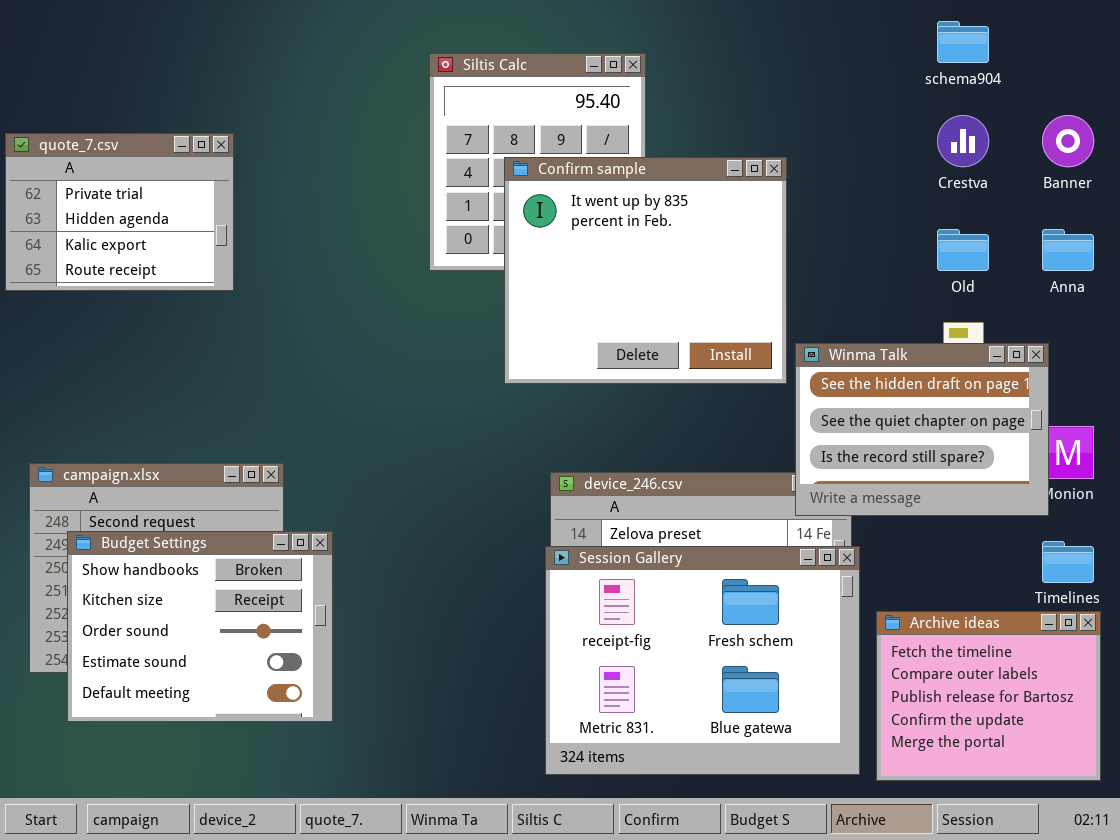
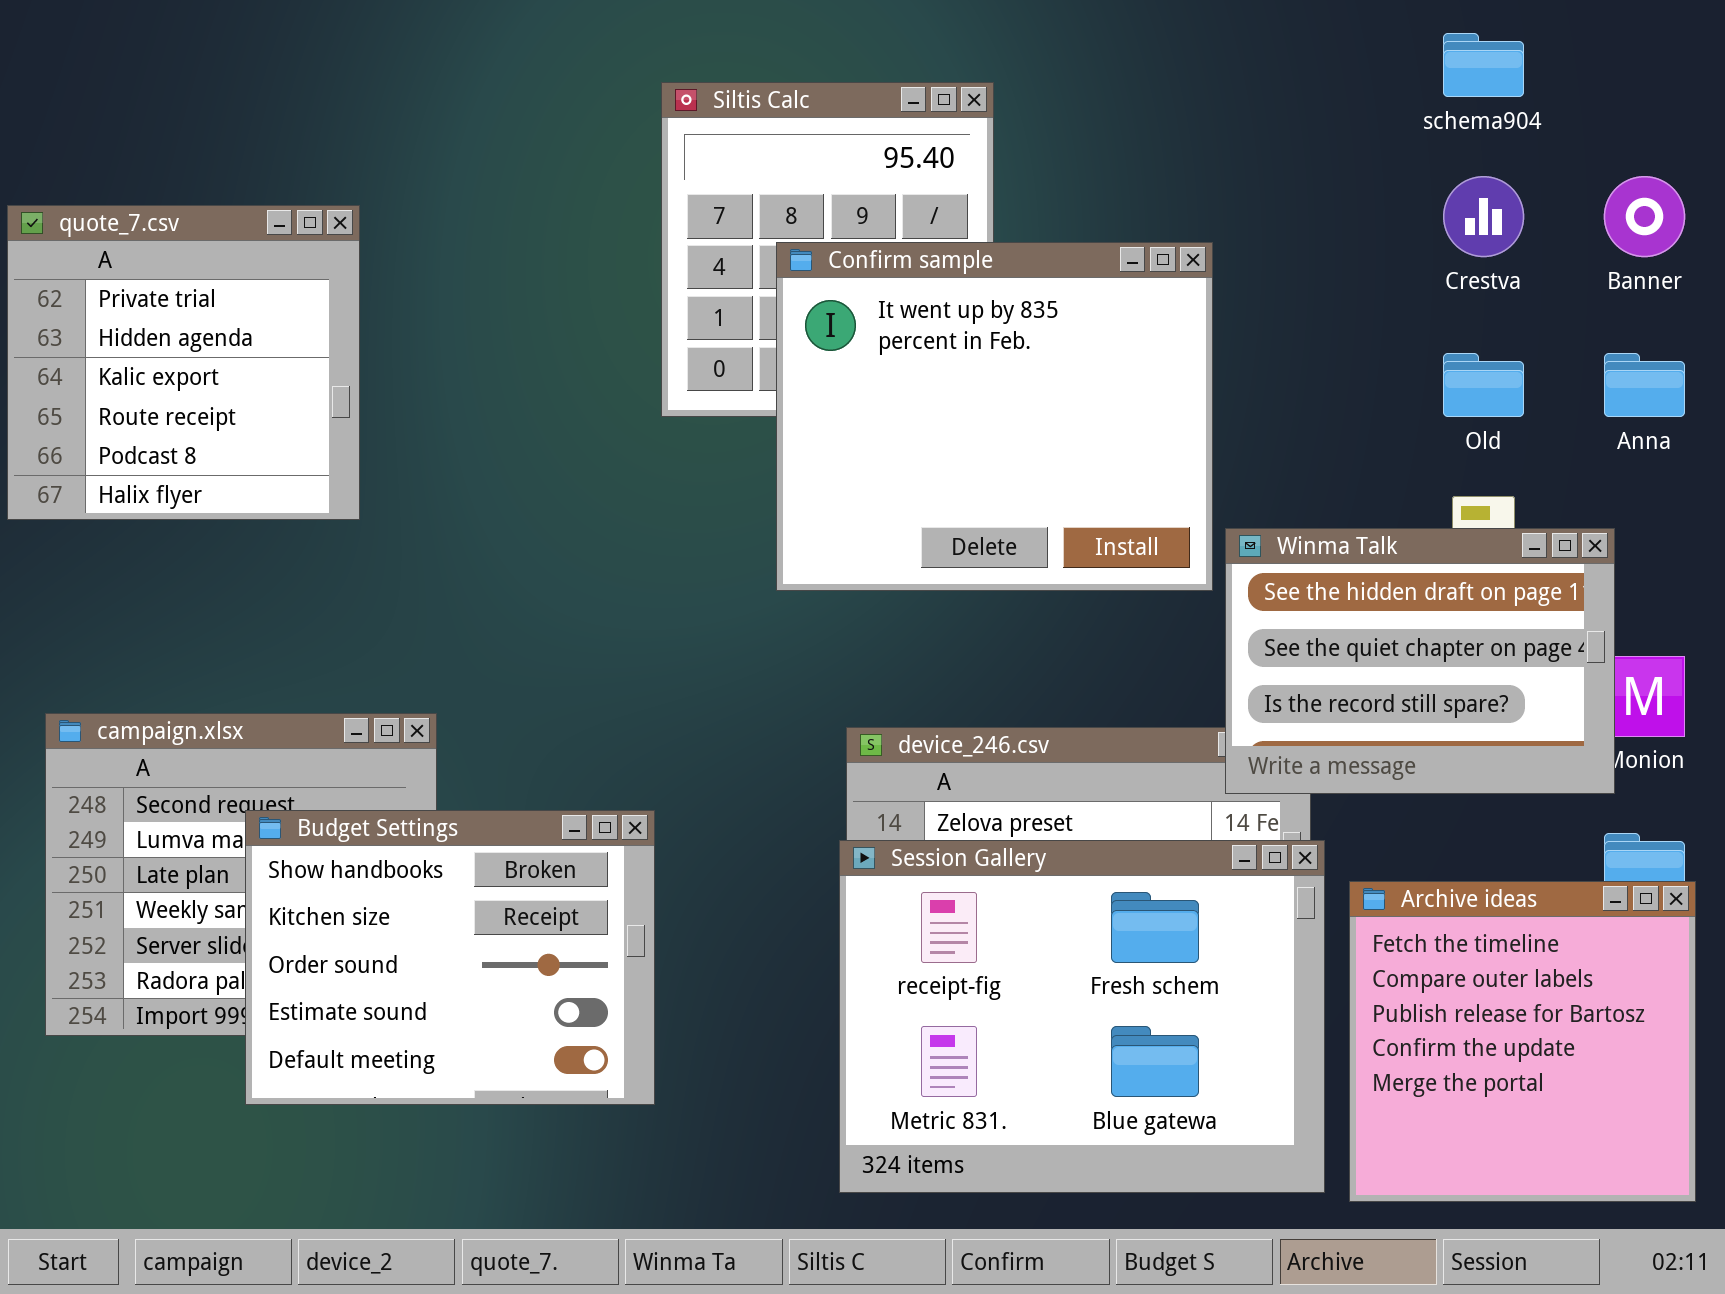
quote_7.csv: [5,133,234,291] -> [7,205,360,520], resized
Budget Settings: [67,531,333,722] -> [245,810,655,1105], moved
Archive ideas: [876,611,1101,781] -> [1349,881,1696,1202], resized

